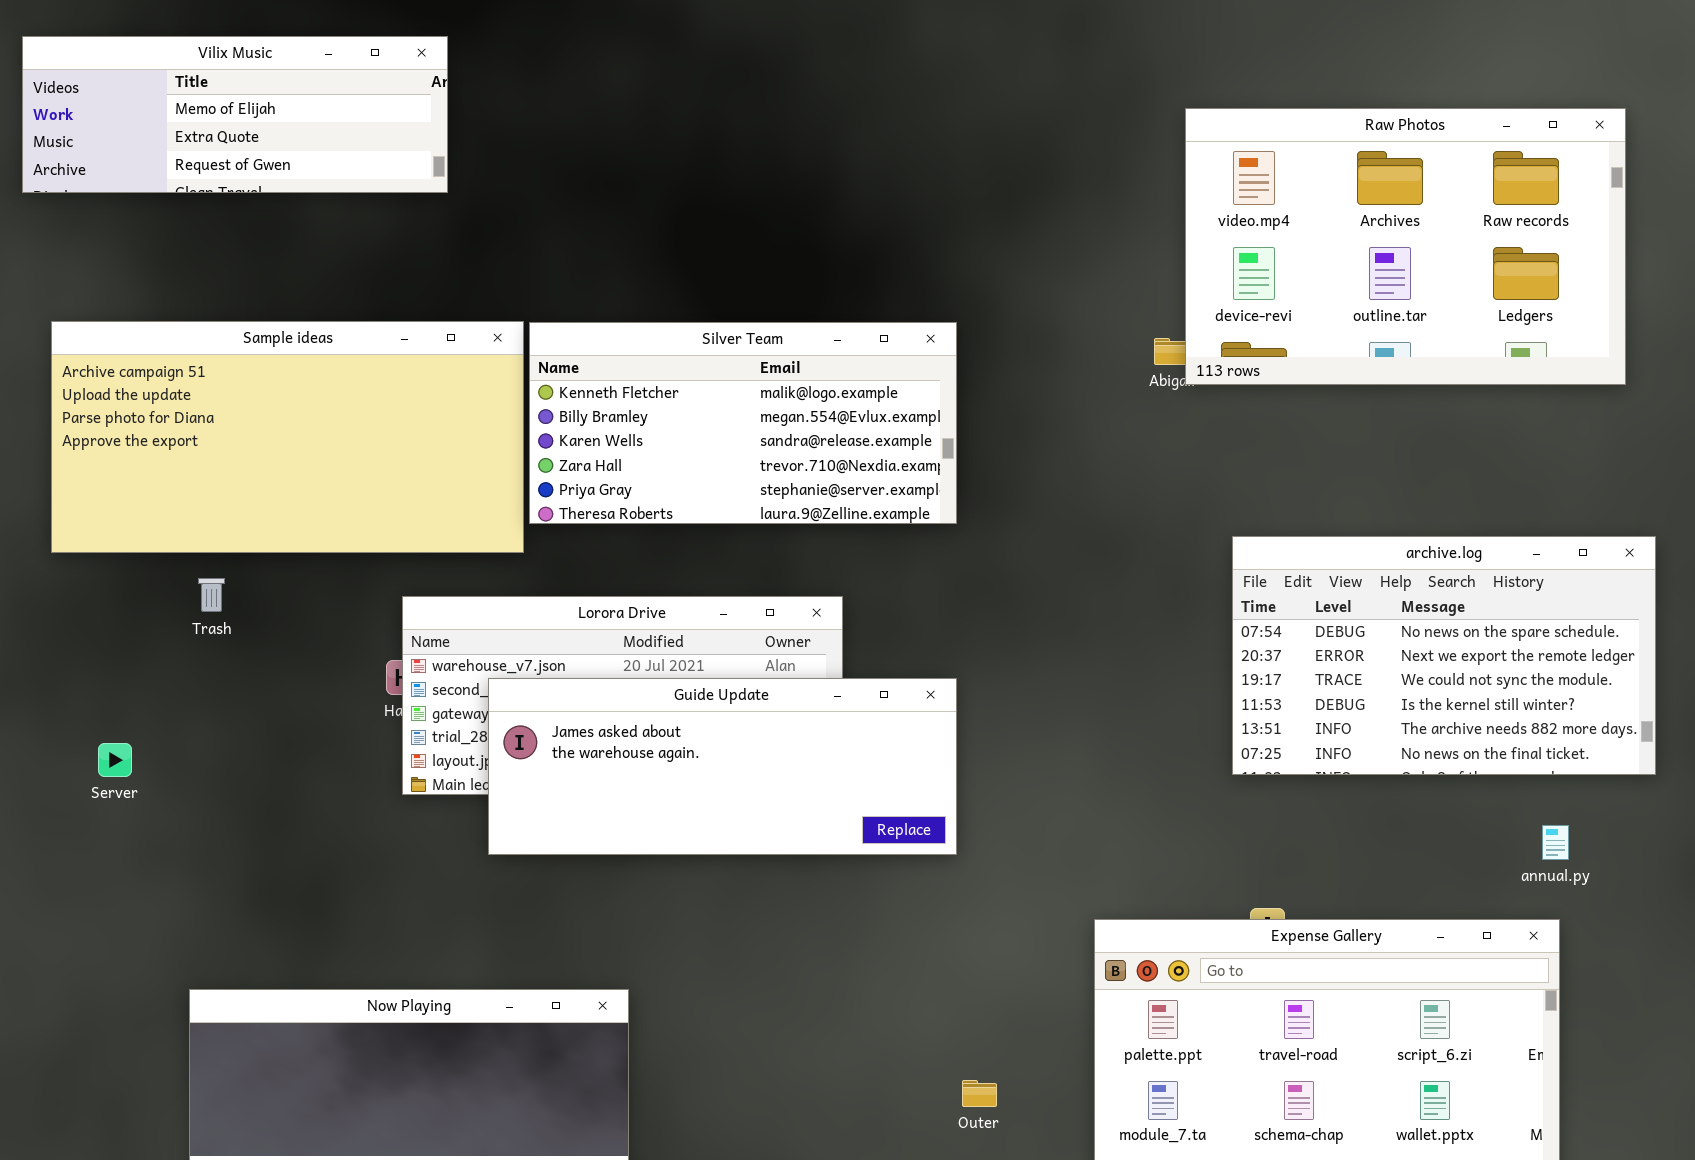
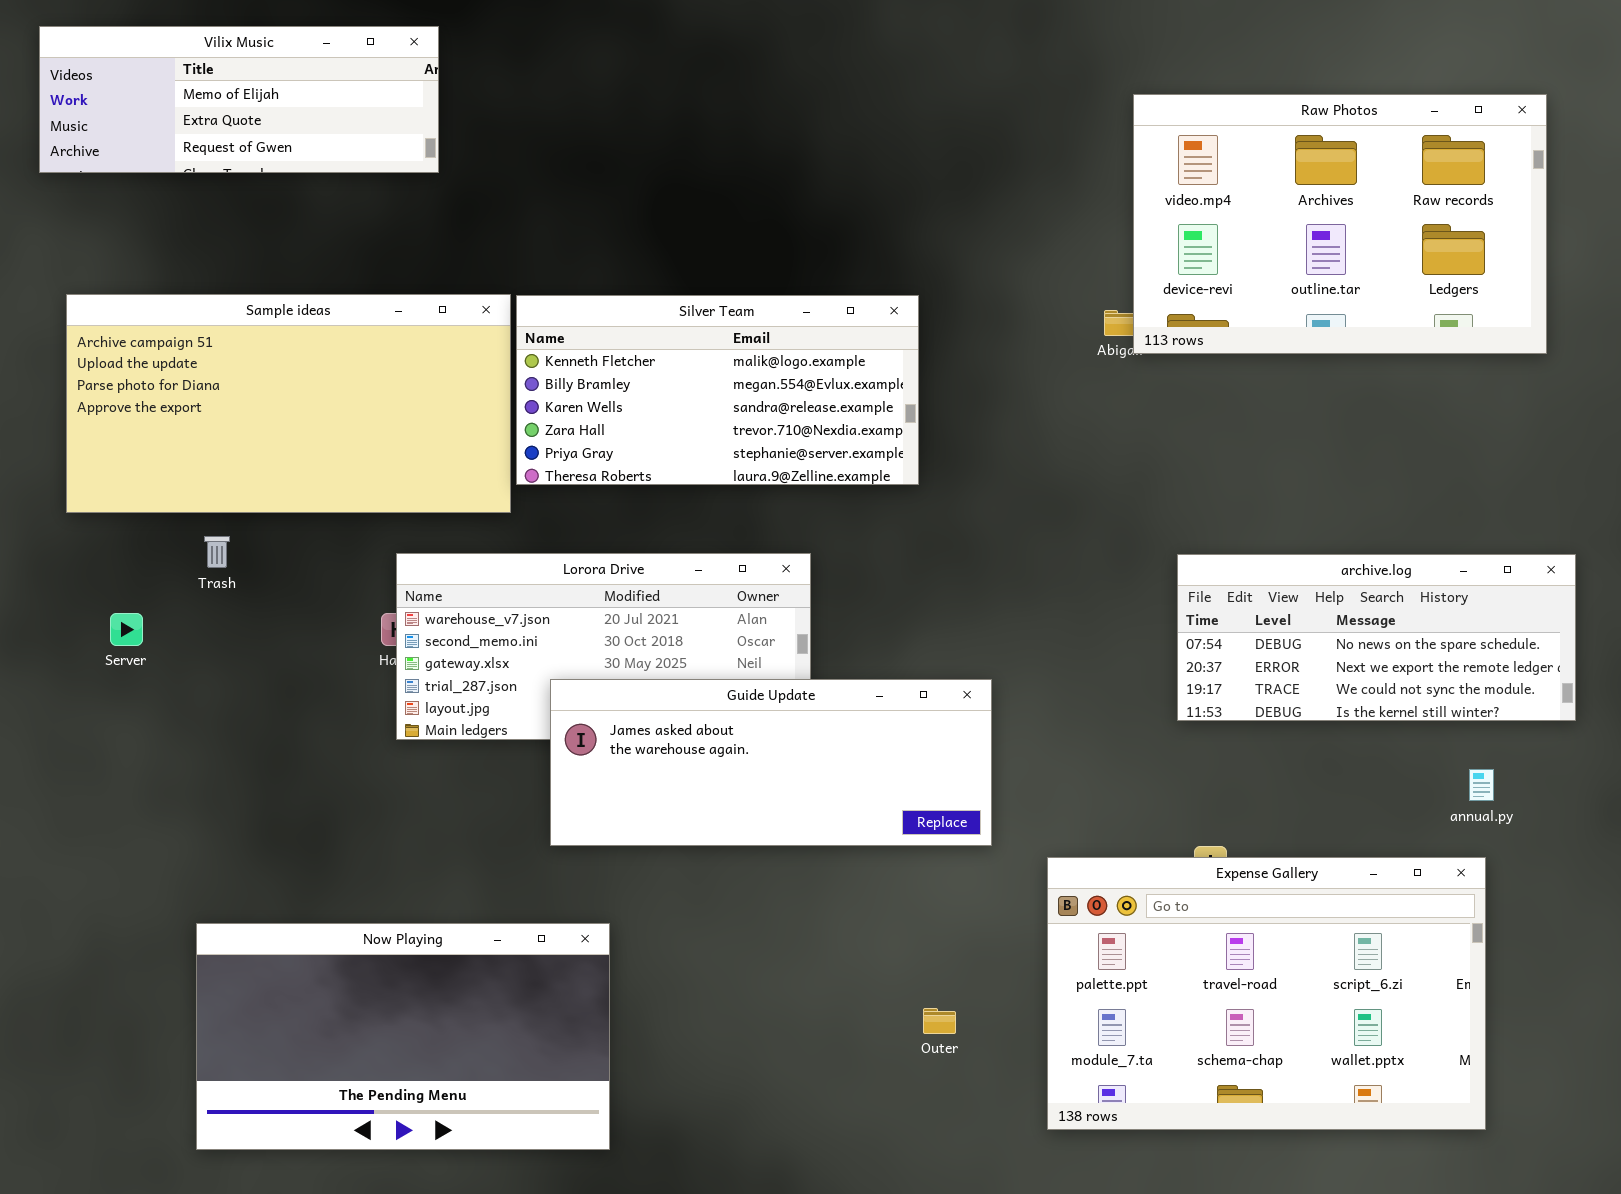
archive.log: [1232,536,1656,775] -> [1177,554,1576,721], resized
Guide Update: [488,678,957,855] -> [550,679,992,846], moved
Server: [98,743,132,777] -> [110,613,143,646], moved

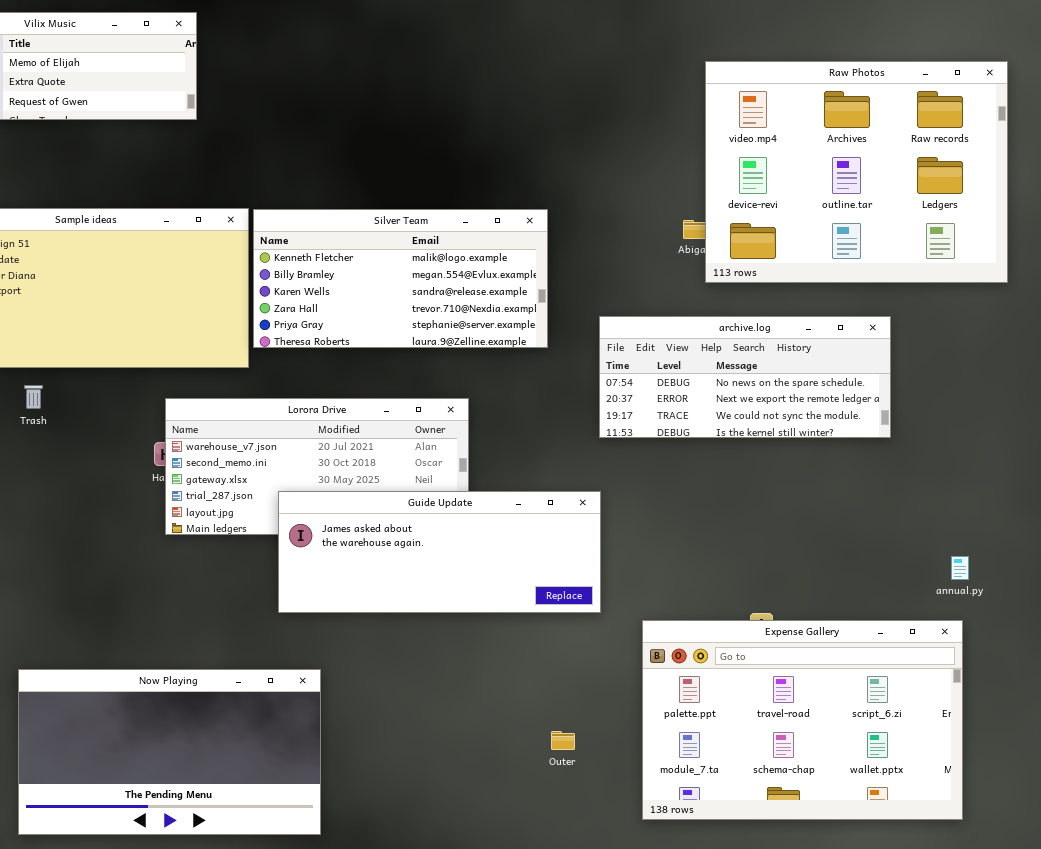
Raw Photos: [1133,94,1547,354] -> [705,61,1008,283], resized
archive.log: [1177,554,1576,721] -> [599,316,891,438], moved

